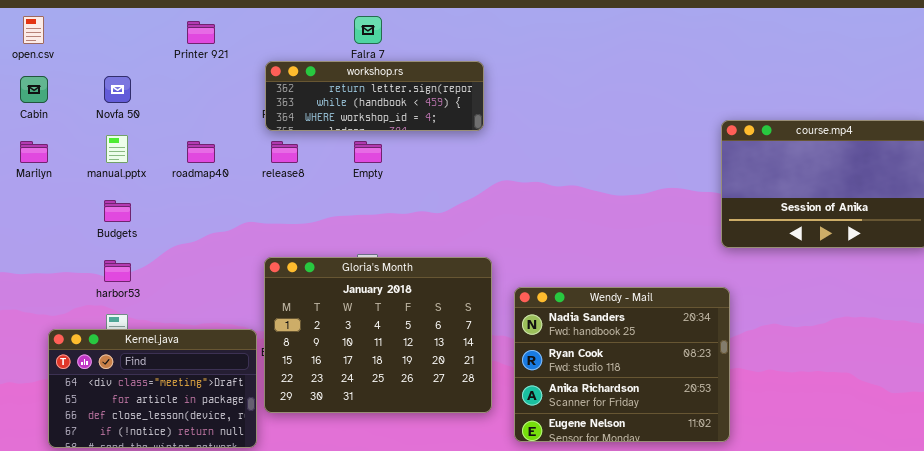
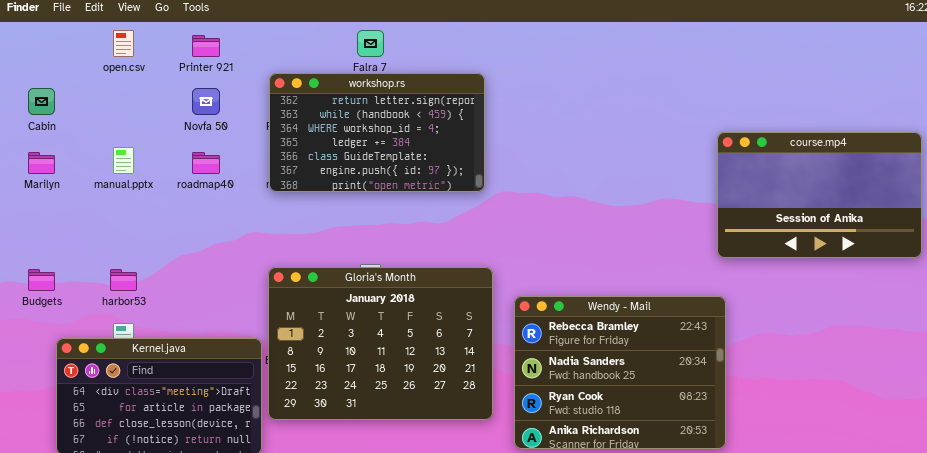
open.csv: [23,16,44,44] -> [113,30,134,57], moved
workshop.rs: [265,61,484,131] -> [269,73,485,192], resized
Novfa 50: [104,76,131,103] -> [192,88,220,115], moved
Budgets: [104,200,131,222] -> [28,269,55,291], moved
Wendy - Mail: [514,287,730,442] -> [514,296,726,449], scrolled up 1 row

